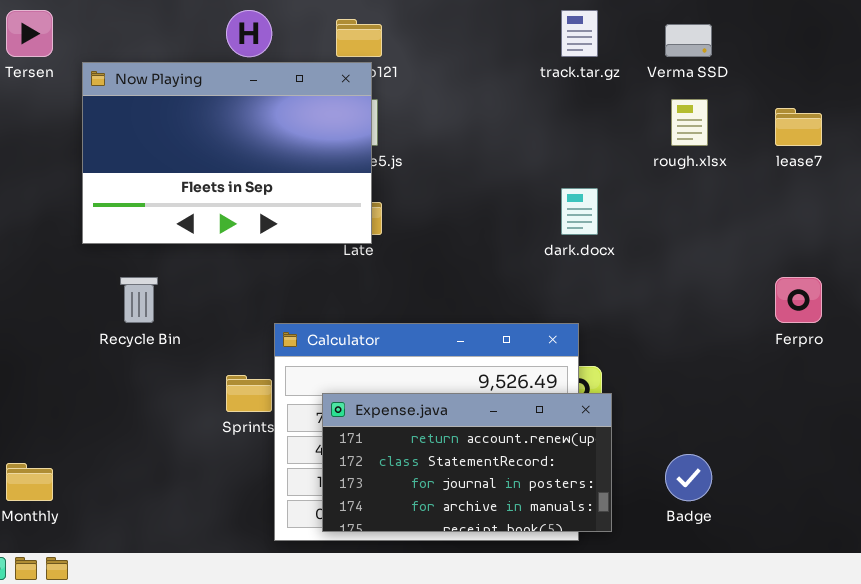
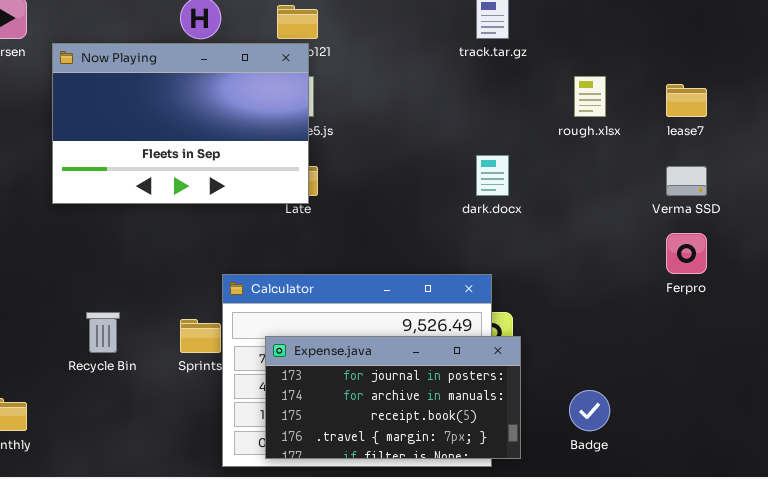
Verma SSD: [665,24,712,57] -> [666,166,707,196], moved
Recycle Bin: [120,277,158,323] -> [86,312,120,353], moved
Expense.java: [322,393,612,532] -> [265,336,521,459], scrolled down 2 rows

